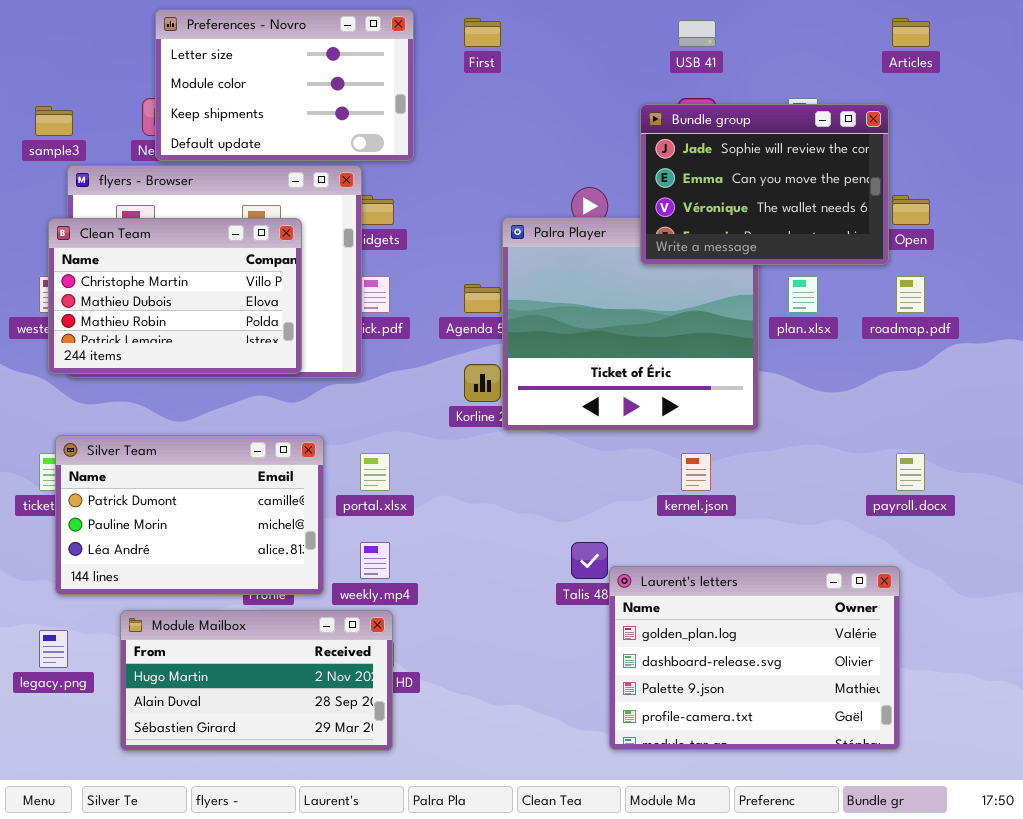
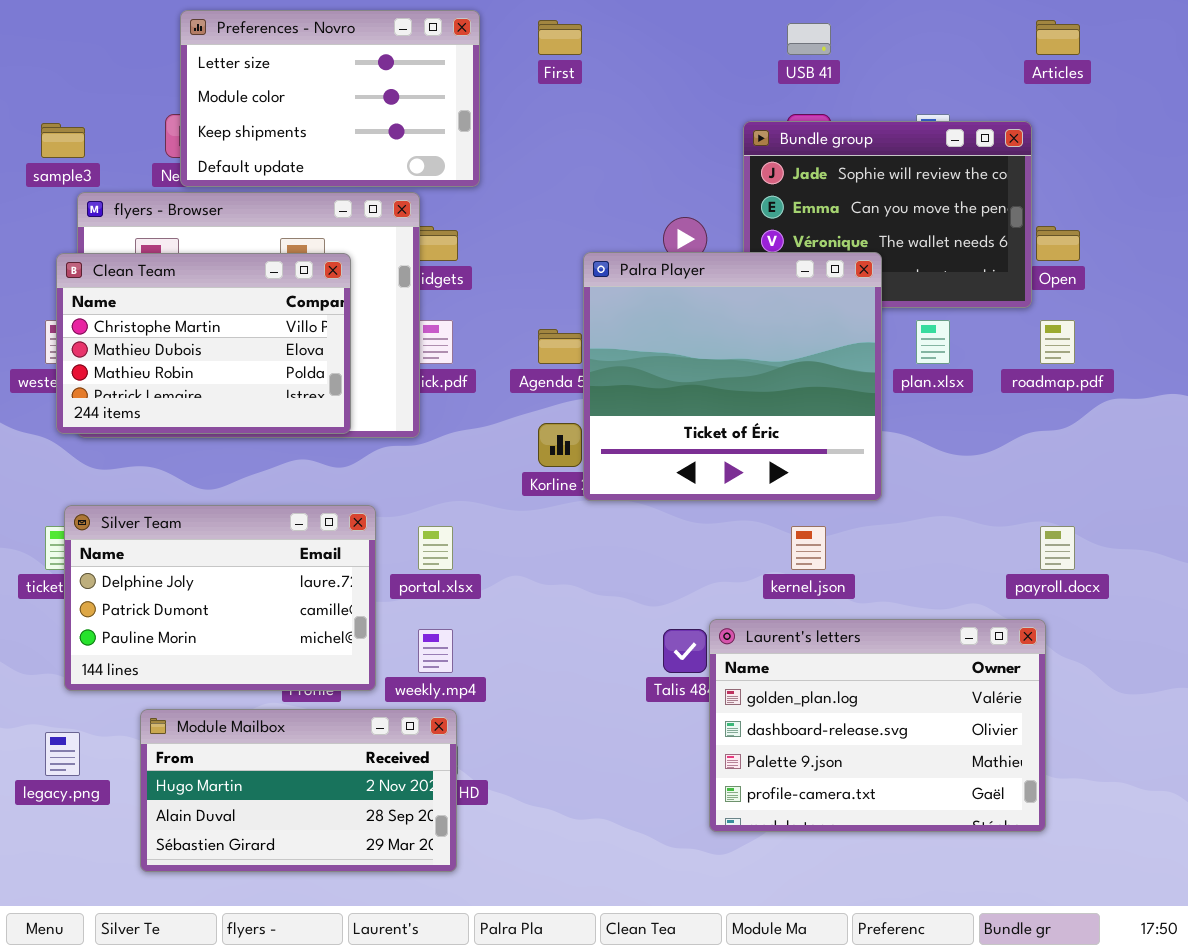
Palra Player: [502,217,759,431] -> [583,252,882,501], raised
Silver Team: [55,435,324,595] -> [64,505,376,691], scrolled up 1 row
Laurent's letters: [609,566,900,750] -> [709,619,1046,832], moved

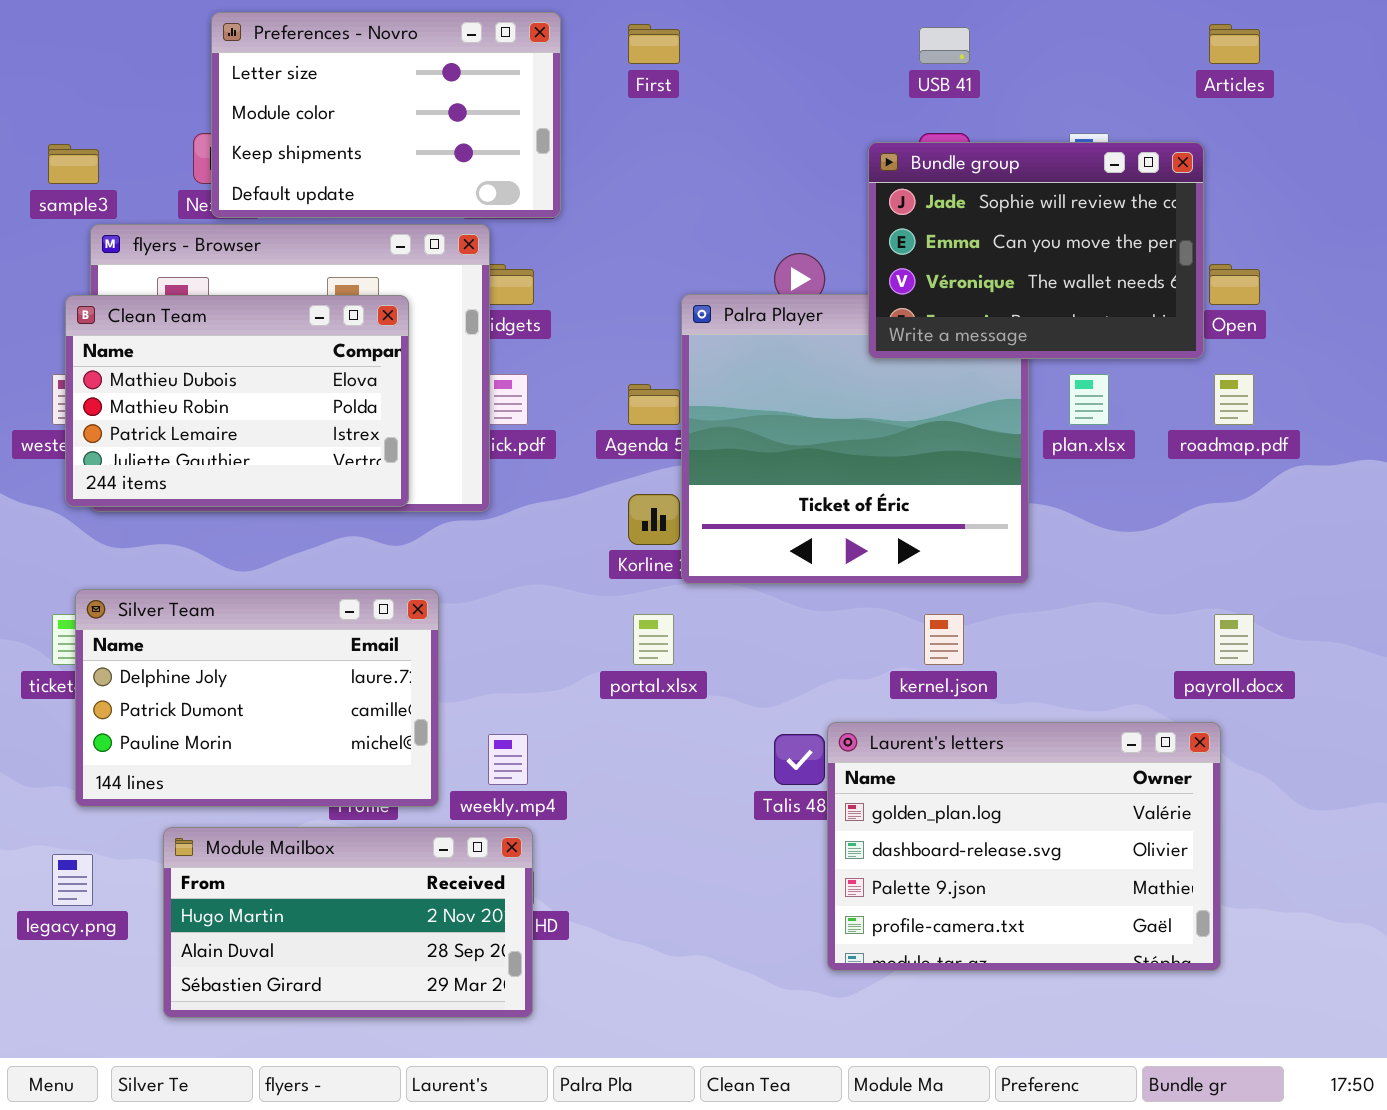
Bundle group: [743,121,1032,308] -> [868,142,1204,359], raised
Clean Team: [56,253,351,434] -> [65,295,409,507], scrolled down 1 row
portal.xlsx: [418,526,453,570] -> [633,614,674,665], moved

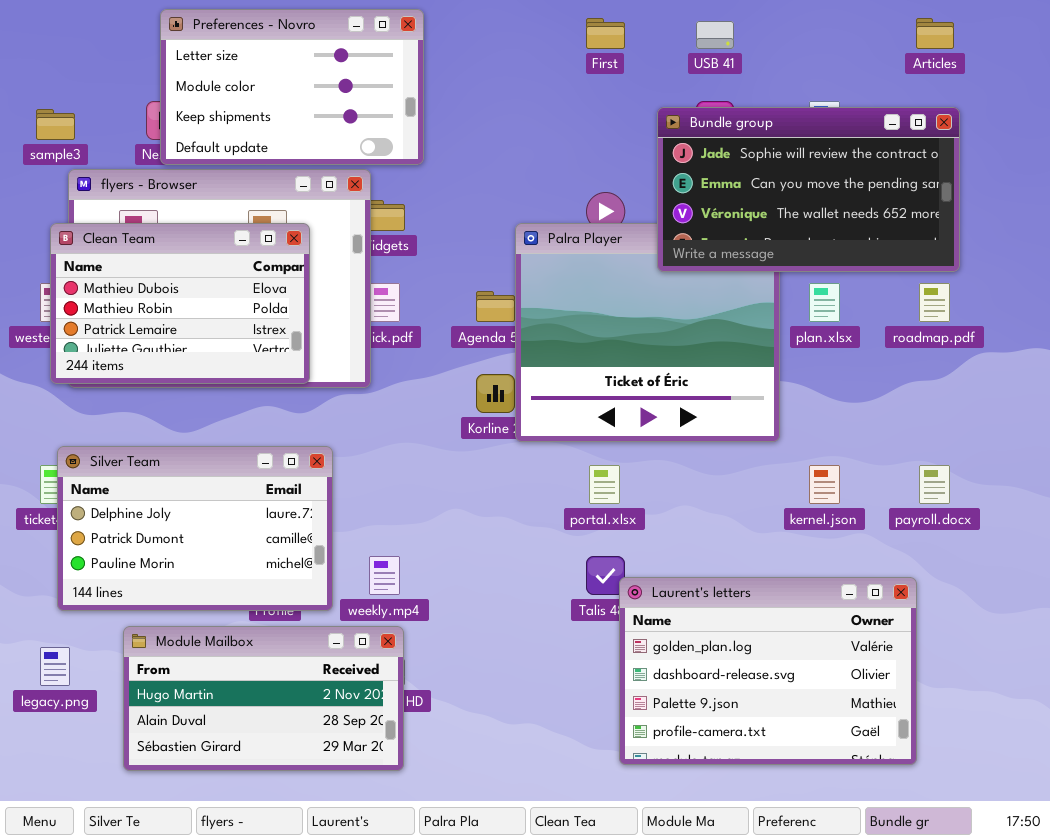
First: [628,24,680,64] -> [586,18,625,49], moved
Bundle group: [868,142,1204,359] -> [657,107,960,272], resized
portal.xlsx: [633,614,674,665] -> [589,465,620,504], moved
kernel.json: [924,614,964,665] -> [809,465,840,504], moved
Laurent's letters: [827,722,1221,971] -> [619,577,917,765], moved

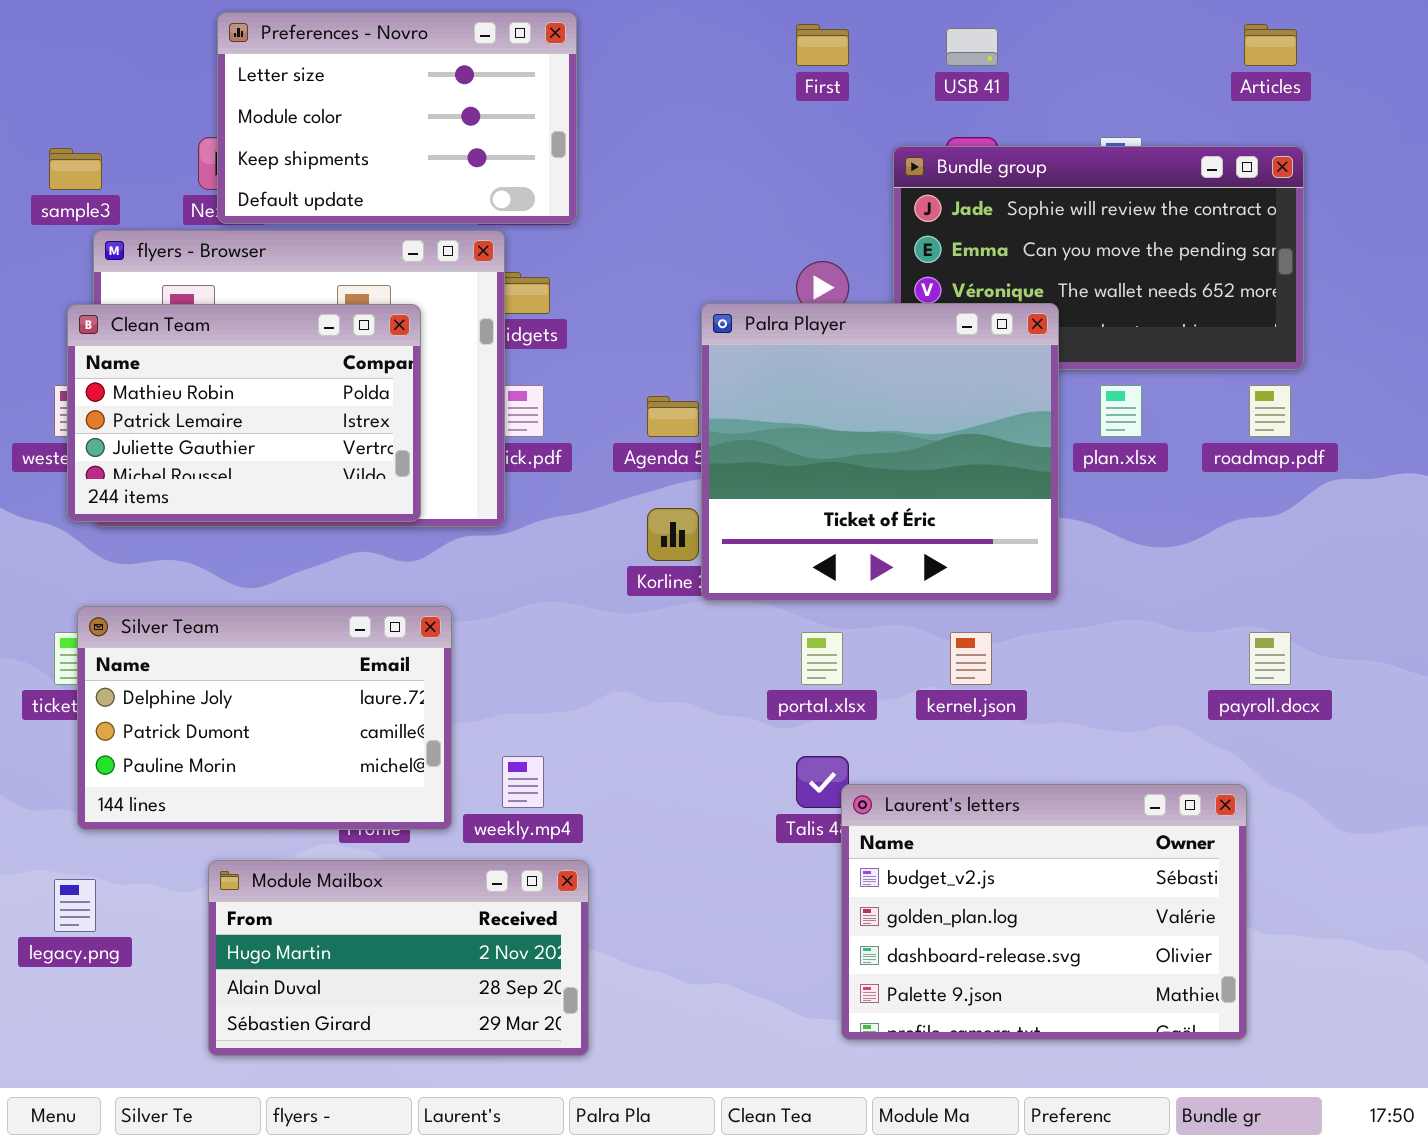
Palra Player: [515,223,780,442] -> [701,303,1059,601], raised
Clean Team: [50,223,310,384] -> [67,304,421,522], scrolled down 1 row
kernel.json: [809,465,840,504] -> [950,632,992,685], moved
Laurent's letters: [619,577,917,765] -> [841,784,1247,1040], scrolled up 1 row
Module Mailbox: [123,626,404,771] -> [208,860,589,1056], moved

